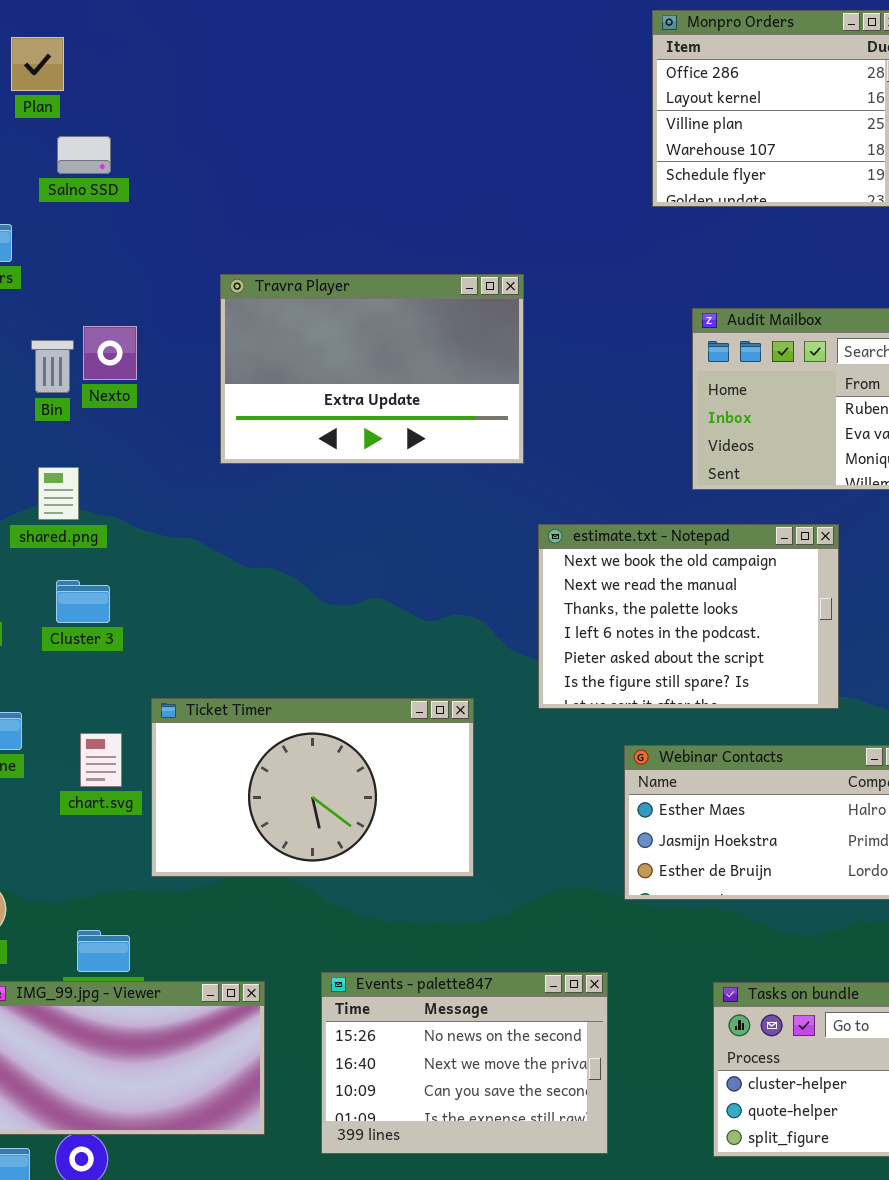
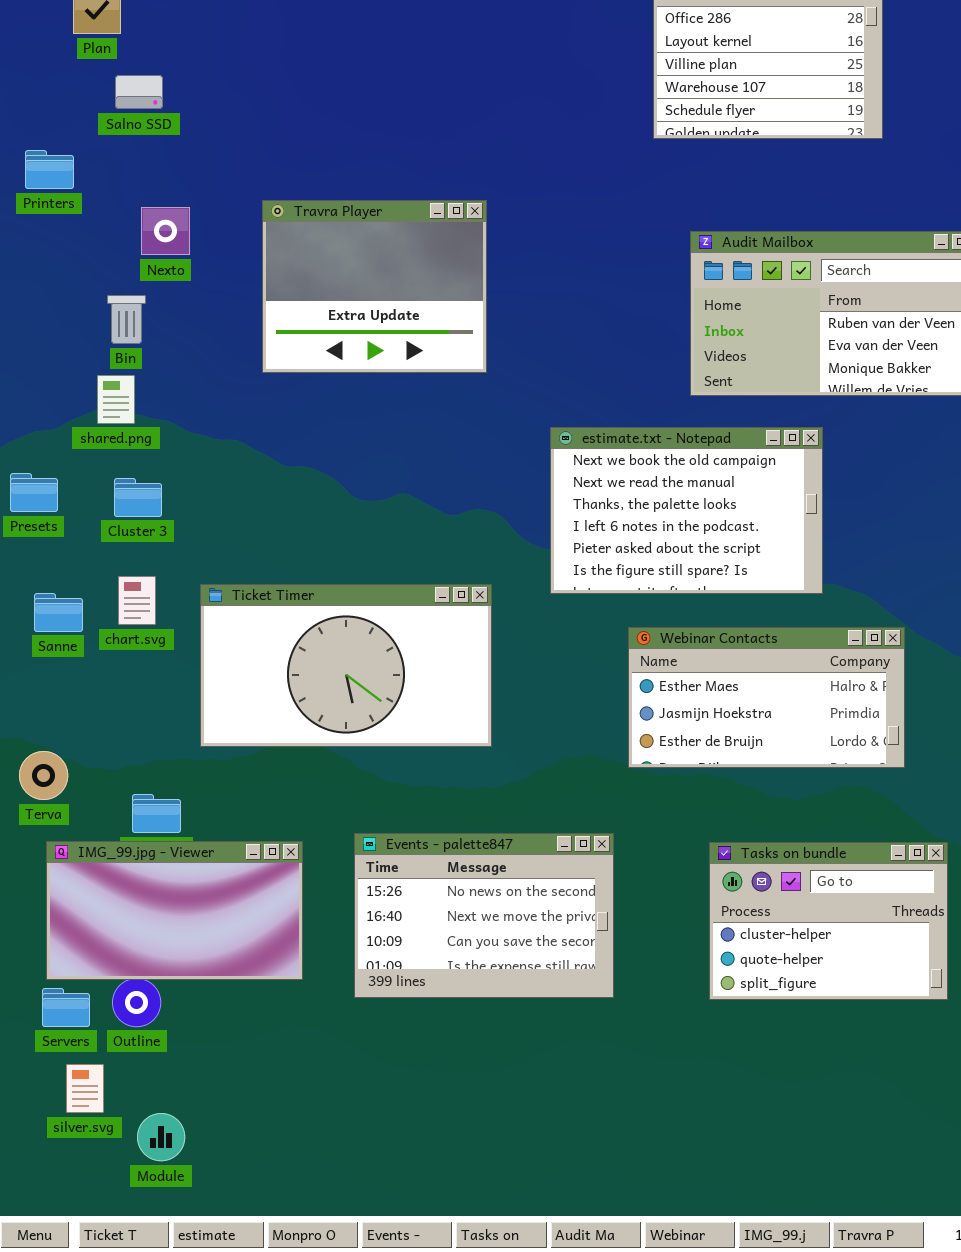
Travra Player: [220,274,524,464] -> [262,200,487,373], resized
Nexto: [83,326,137,380] -> [141,207,190,255], moved
Bin: [31,340,74,393] -> [107,295,146,344], moved
chart.svg: [80,733,122,787] -> [118,576,156,625], moved

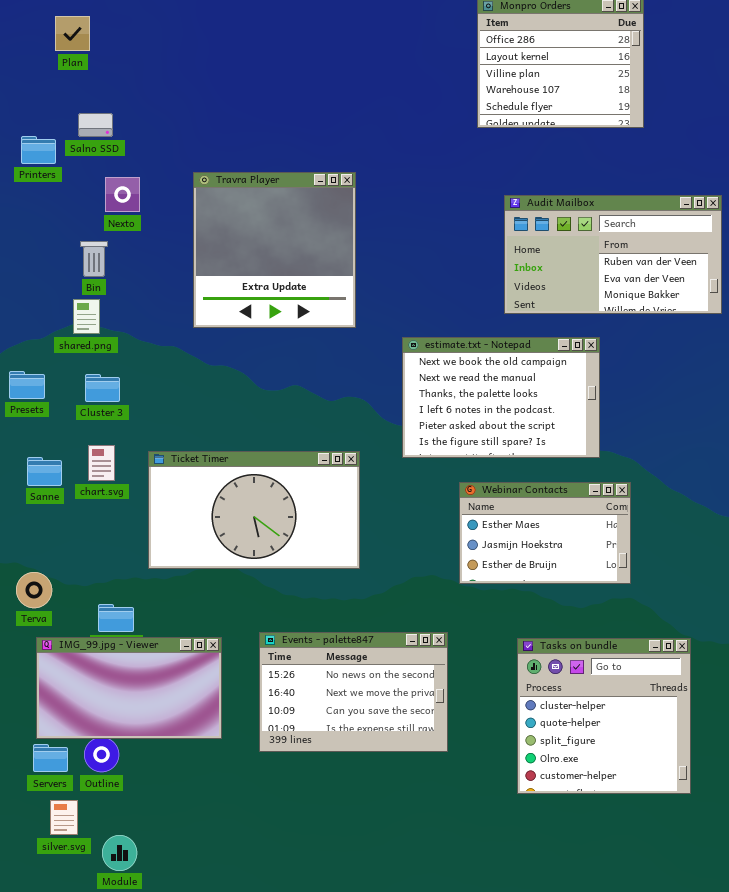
Salno SSD: [115,75,163,109] -> [78,113,113,137], moved
Travra Player: [262,200,487,373] -> [193,172,356,328], resized
Webinar Contacts: [628,627,905,768] -> [459,482,631,584], resized
Tasks on bundle: [709,842,948,1000] -> [517,638,691,794], resized

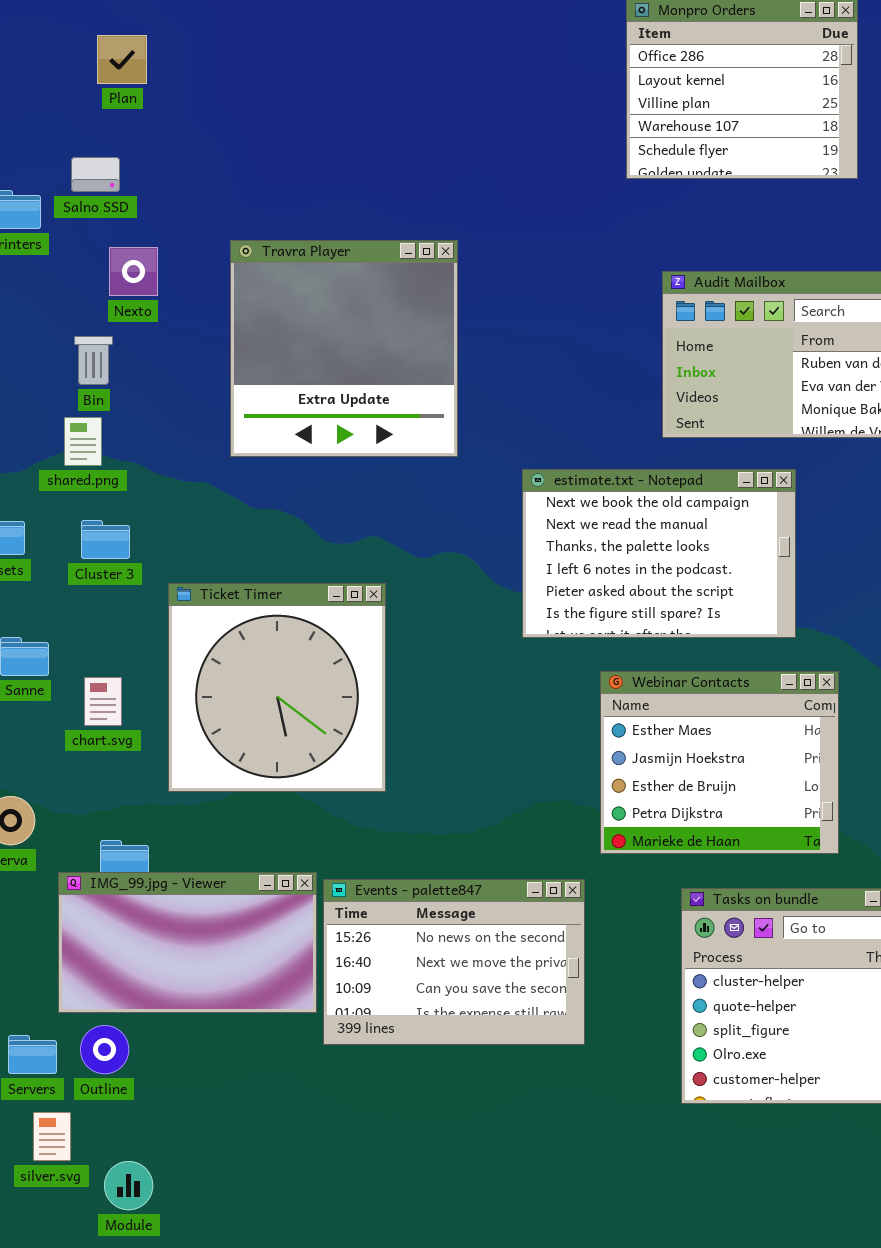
Plan: [55,16,90,51] -> [97,35,147,84], moved
chart.svg: [88,445,115,481] -> [84,677,122,726], moved
Ticket Timer: [148,451,360,569] -> [168,583,386,792], resized
Webinar Contacts: [459,482,631,584] -> [600,671,839,854], resized
IMG_99.jpg - Viewer: [36,637,222,739] -> [58,872,317,1013], moved

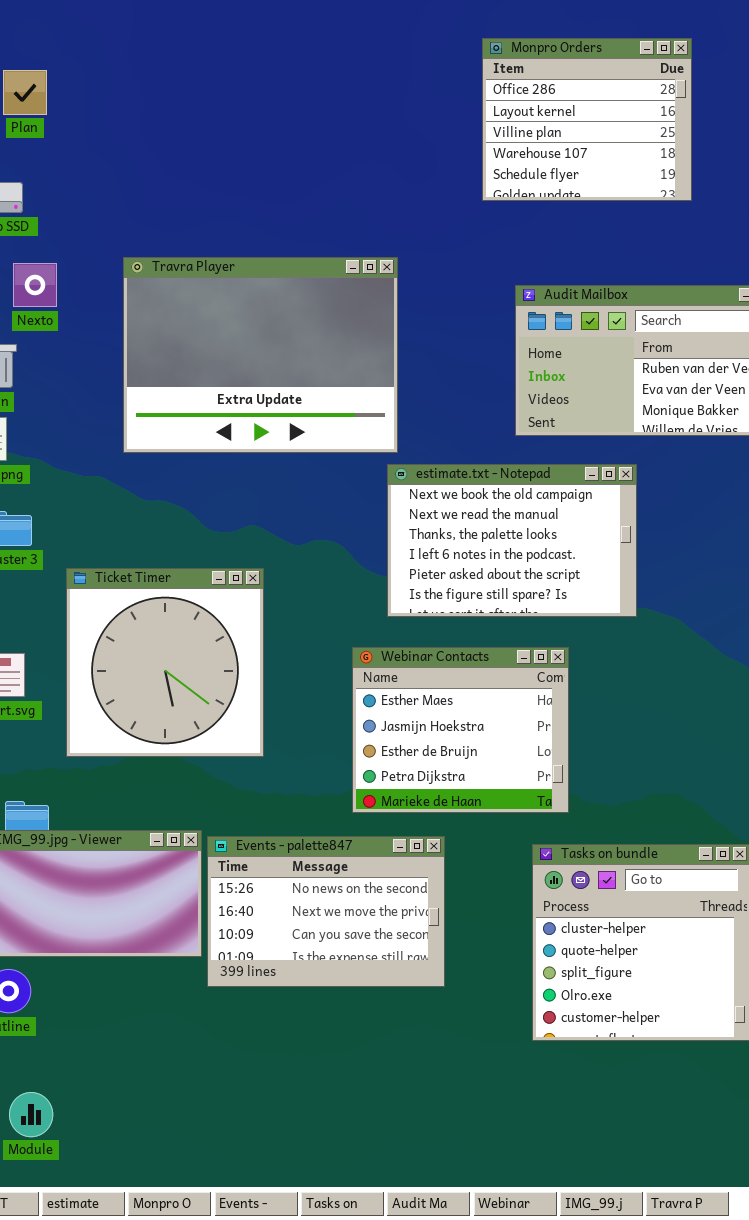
Travra Player: [230,240,458,457] -> [123,257,398,453], resized
Webinar Contacts: [600,671,839,854] -> [352,647,569,813], moved

